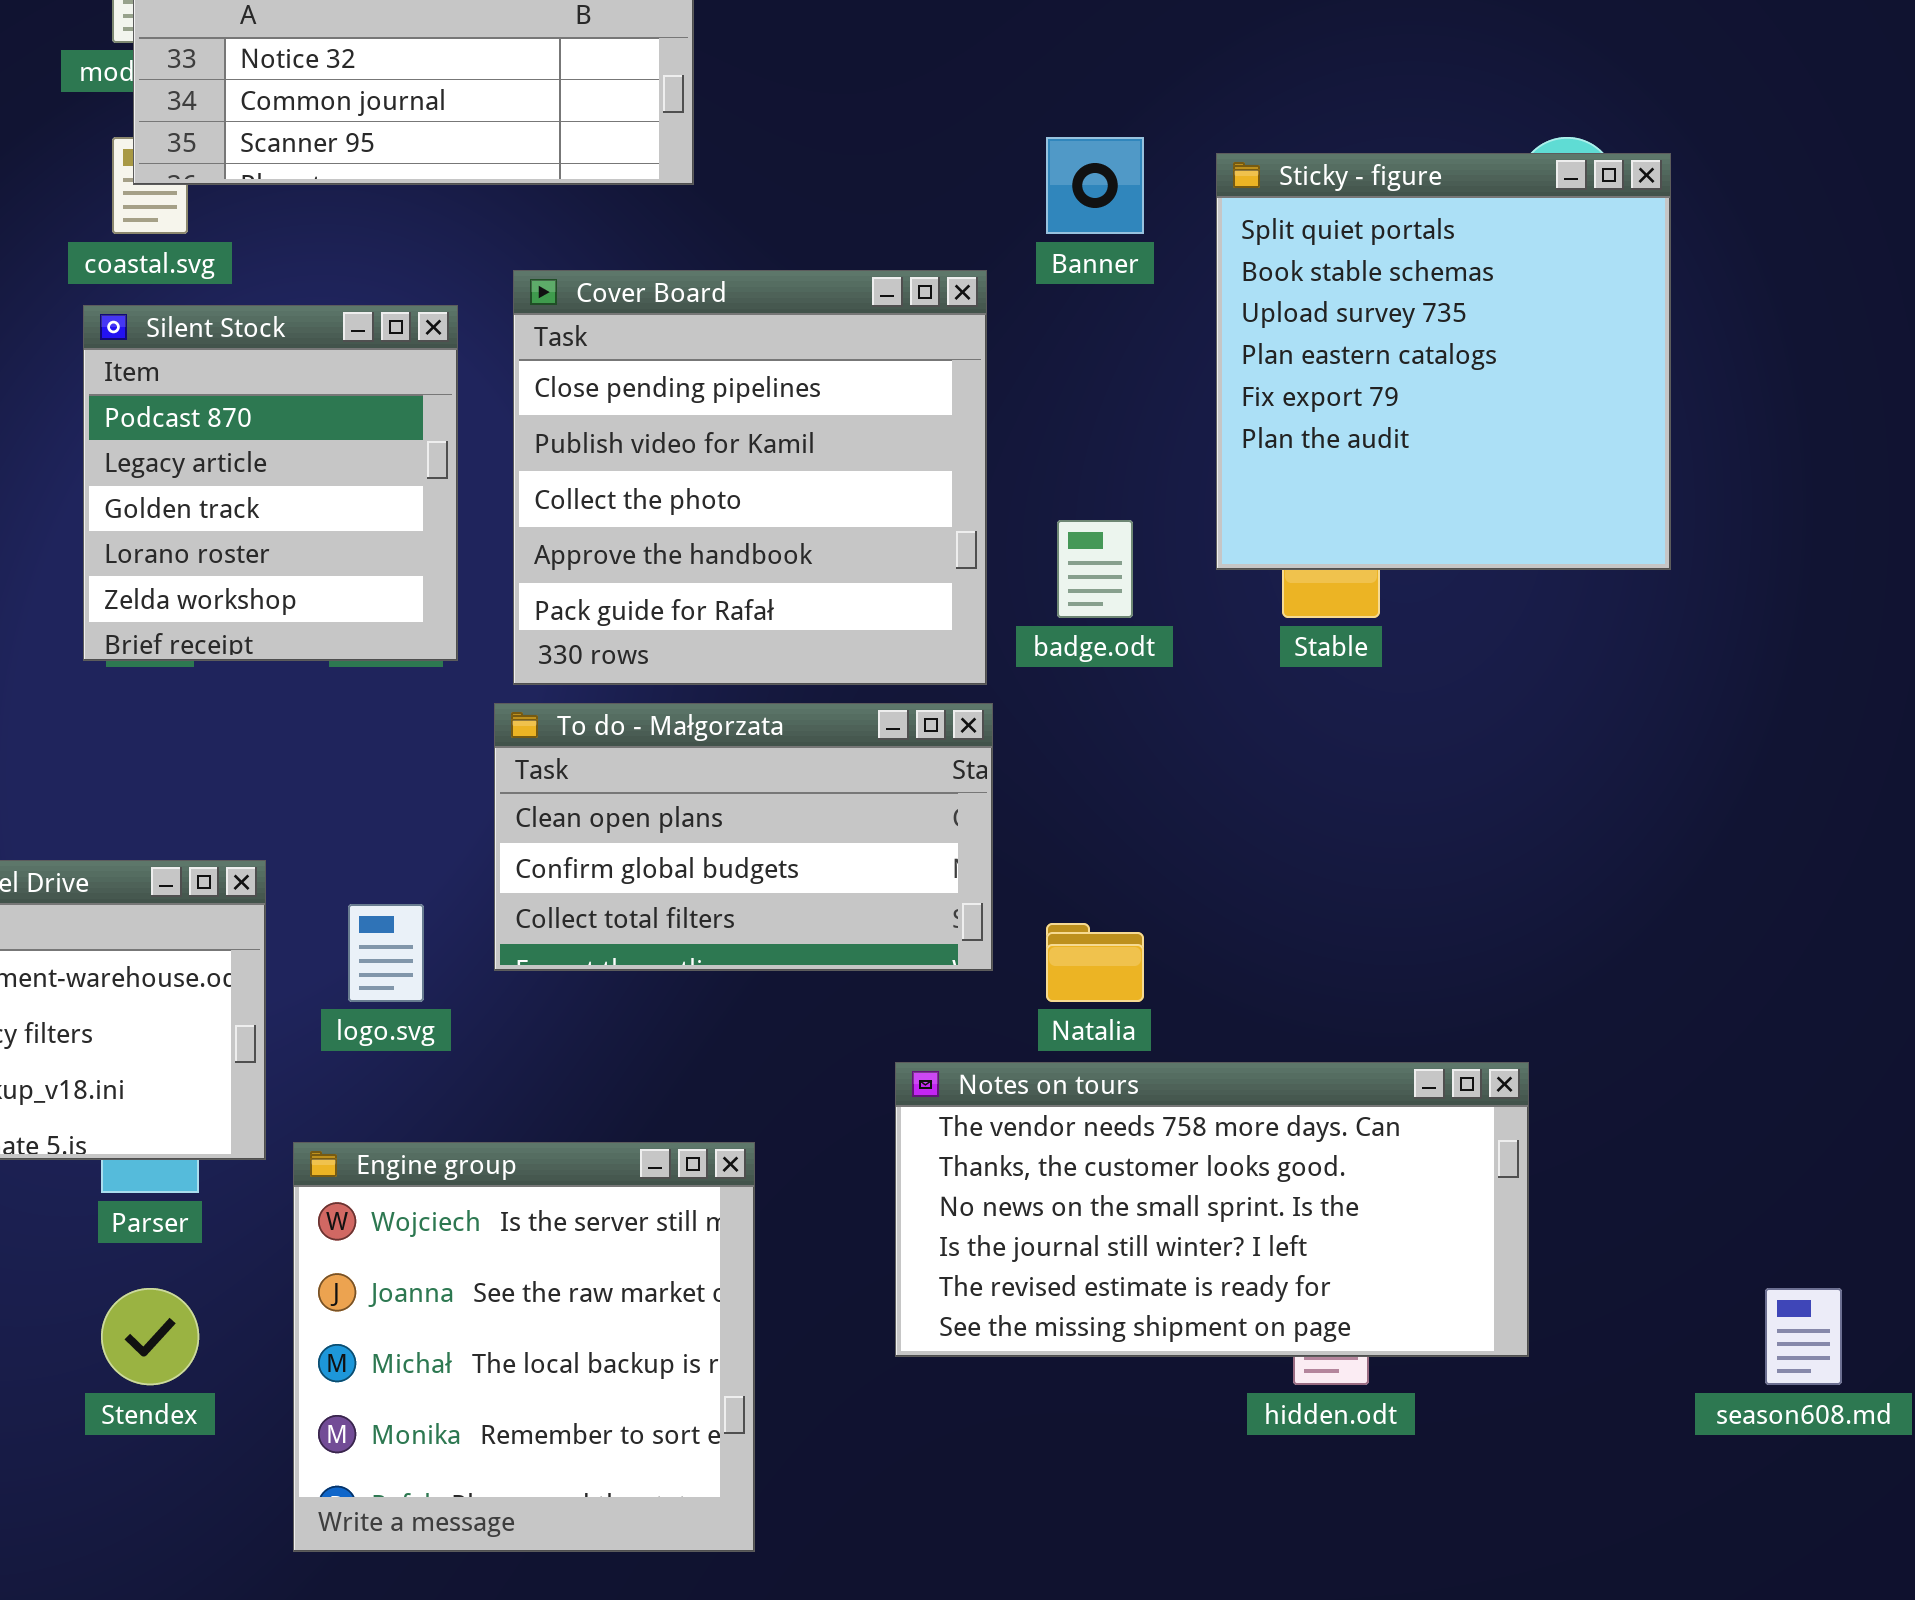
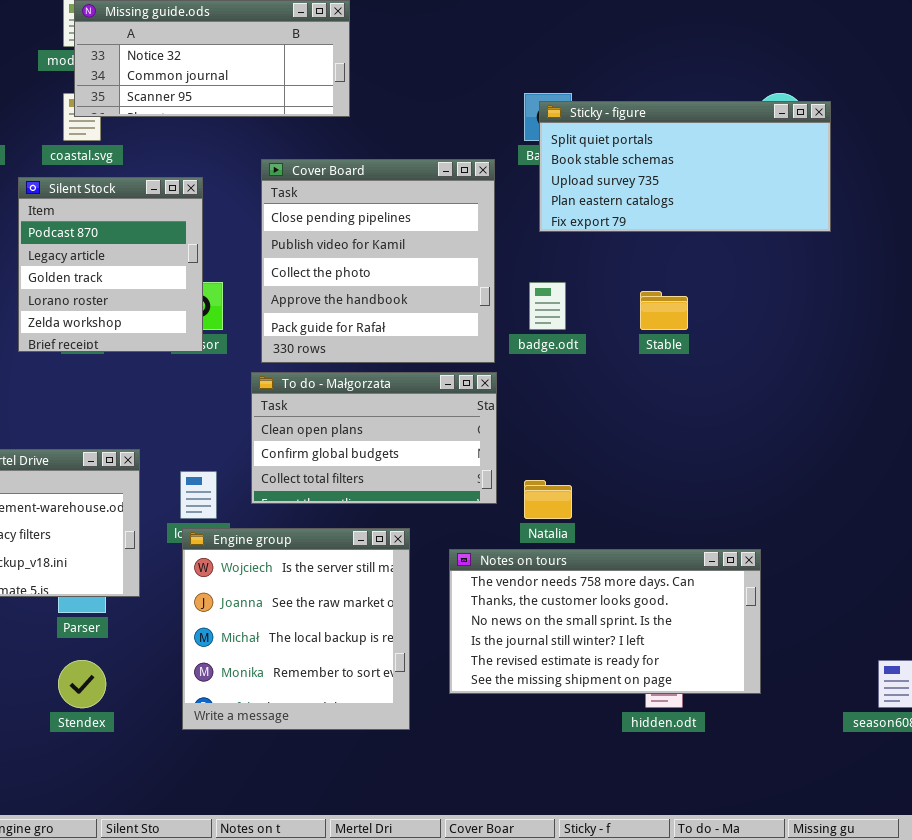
Sticky - figure: [1216,153,1671,570] -> [539,101,831,232], resized
Silent Stock: [83,305,458,661] -> [18,177,203,352], moved
Engine group: [293,1142,755,1552] -> [182,528,410,730], moved

